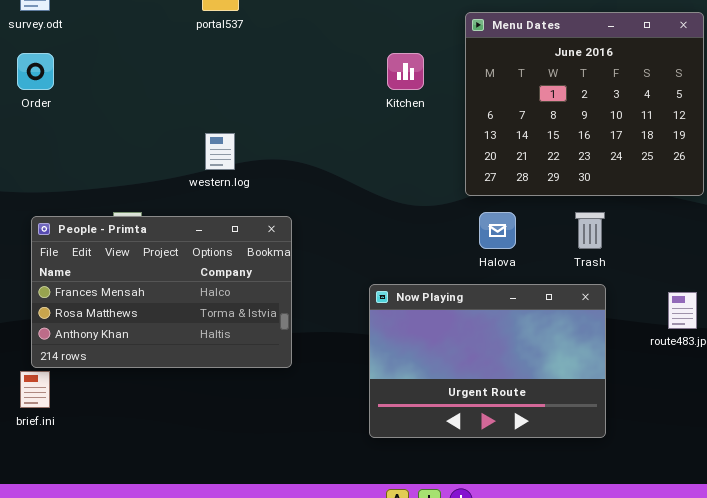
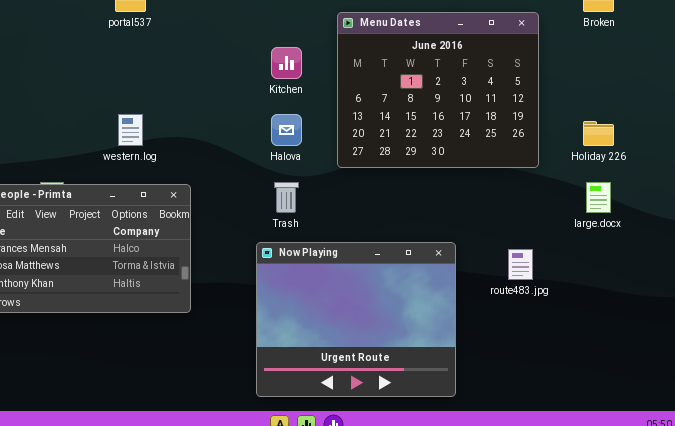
Halova: [479,212,516,249] -> [271,114,302,146], moved
Trash: [575,212,605,249] -> [274,182,299,213], moved
Now Playing: [369,284,606,438] -> [256,242,456,397], resized

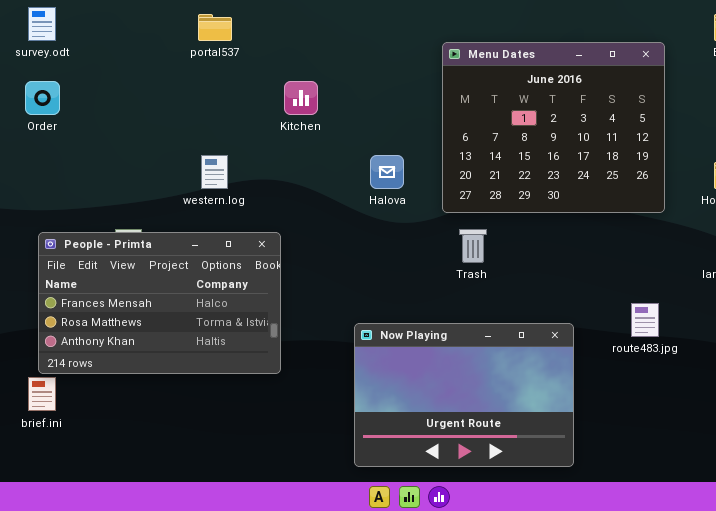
Kitchen: [271,47,302,79] -> [284,81,318,115], moved
Trash: [274,182,299,213] -> [459,229,487,263], moved
Now Playing: [256,242,456,397] -> [354,323,574,467], resized

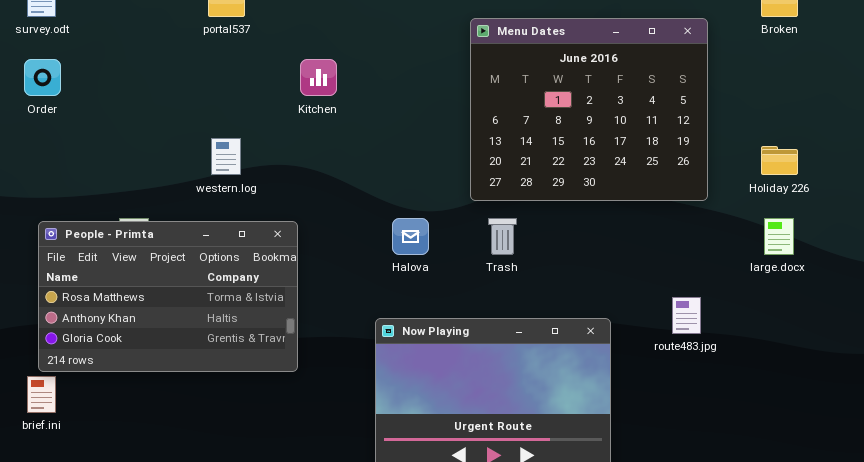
Halova: [370,155,404,189] -> [392,218,429,255], moved
People - Primta: [38,232,281,374] -> [38,221,298,372], scrolled down 1 row

